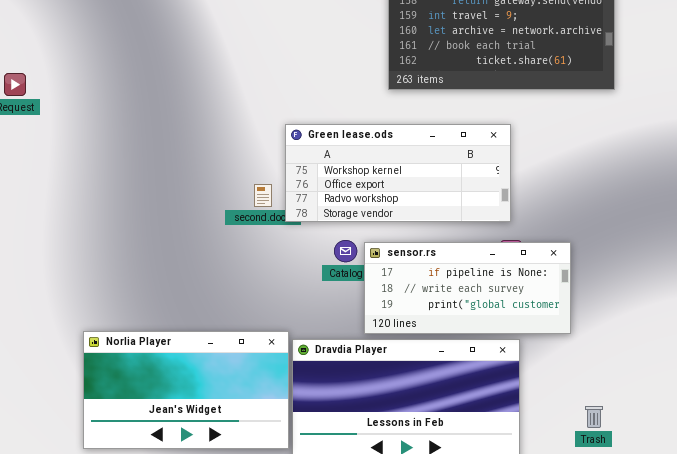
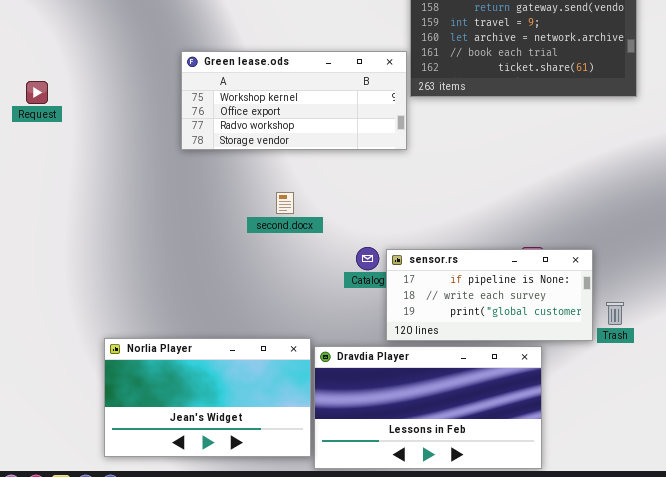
Green lease.ods: [285,124,511,222] -> [181,51,407,150], moved
Trash: [585,406,603,428] -> [606,302,624,325], moved

